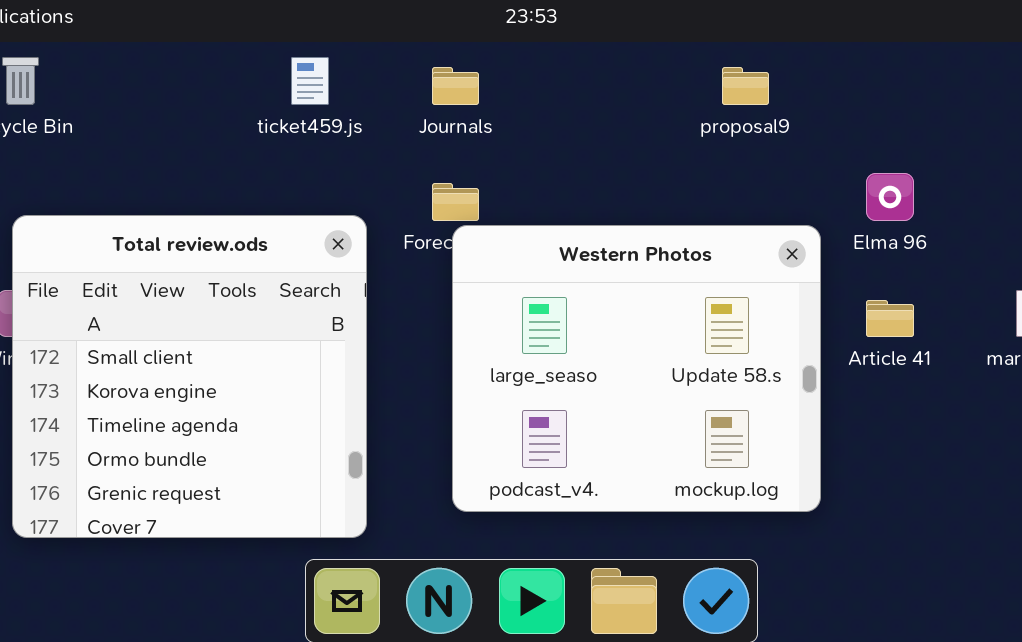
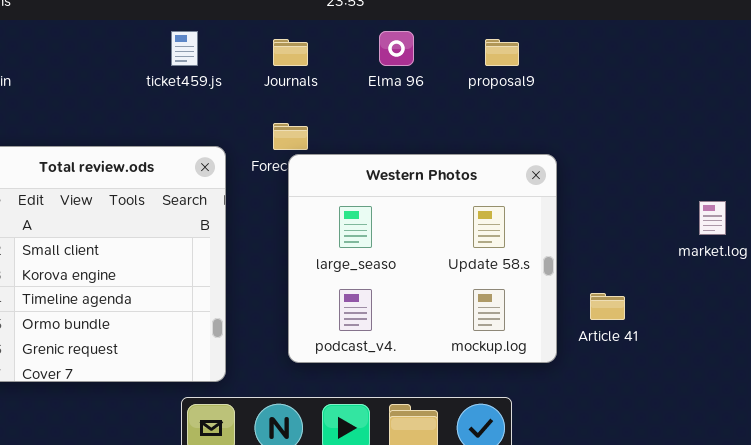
Elma 96: [866,173,914,221] -> [379,31,414,66], moved
Article 41: [866,300,914,337] -> [590,293,625,320], moved

